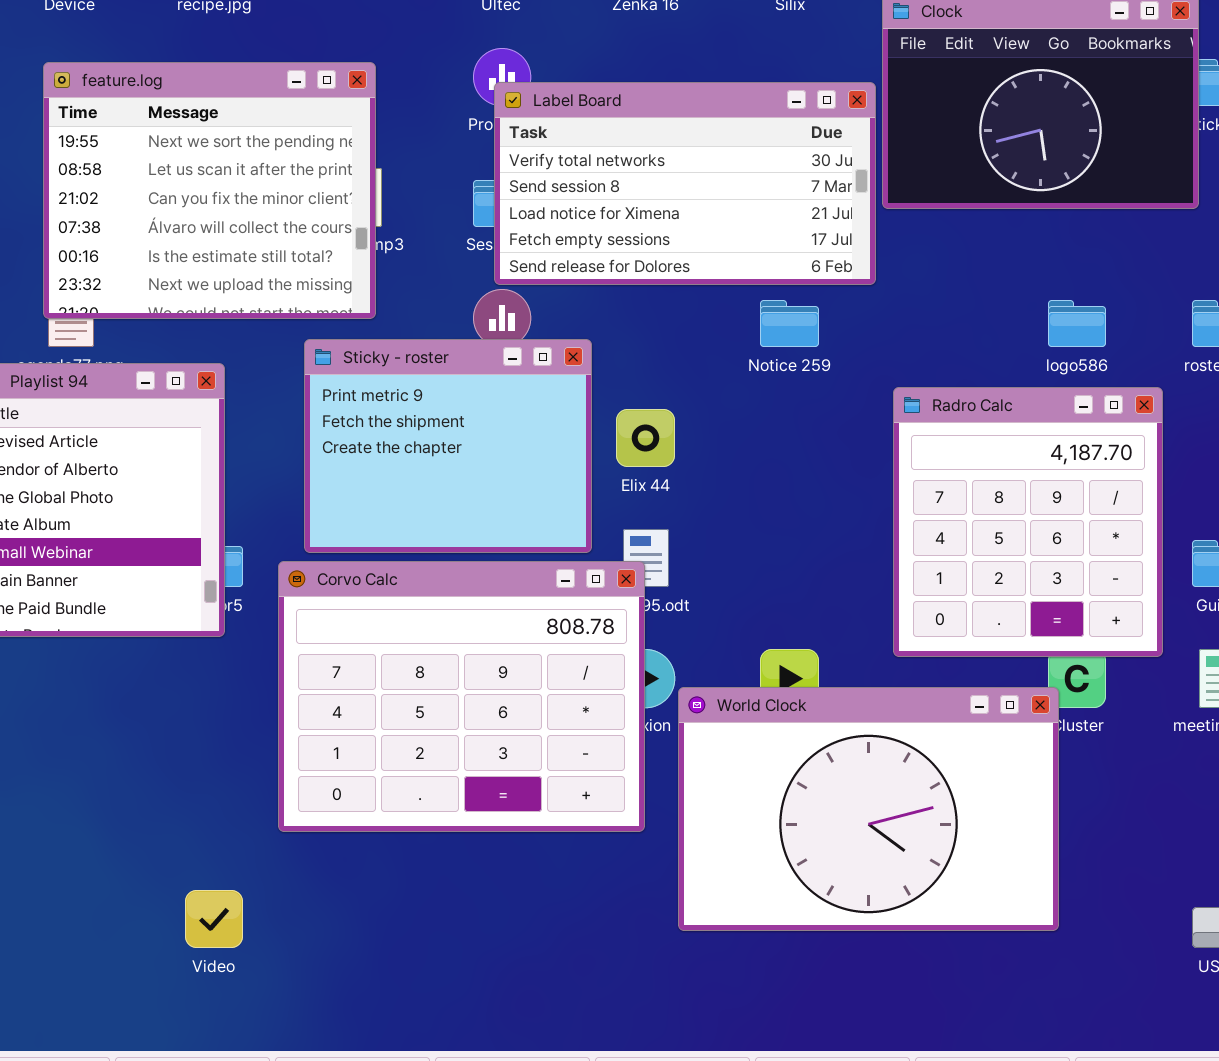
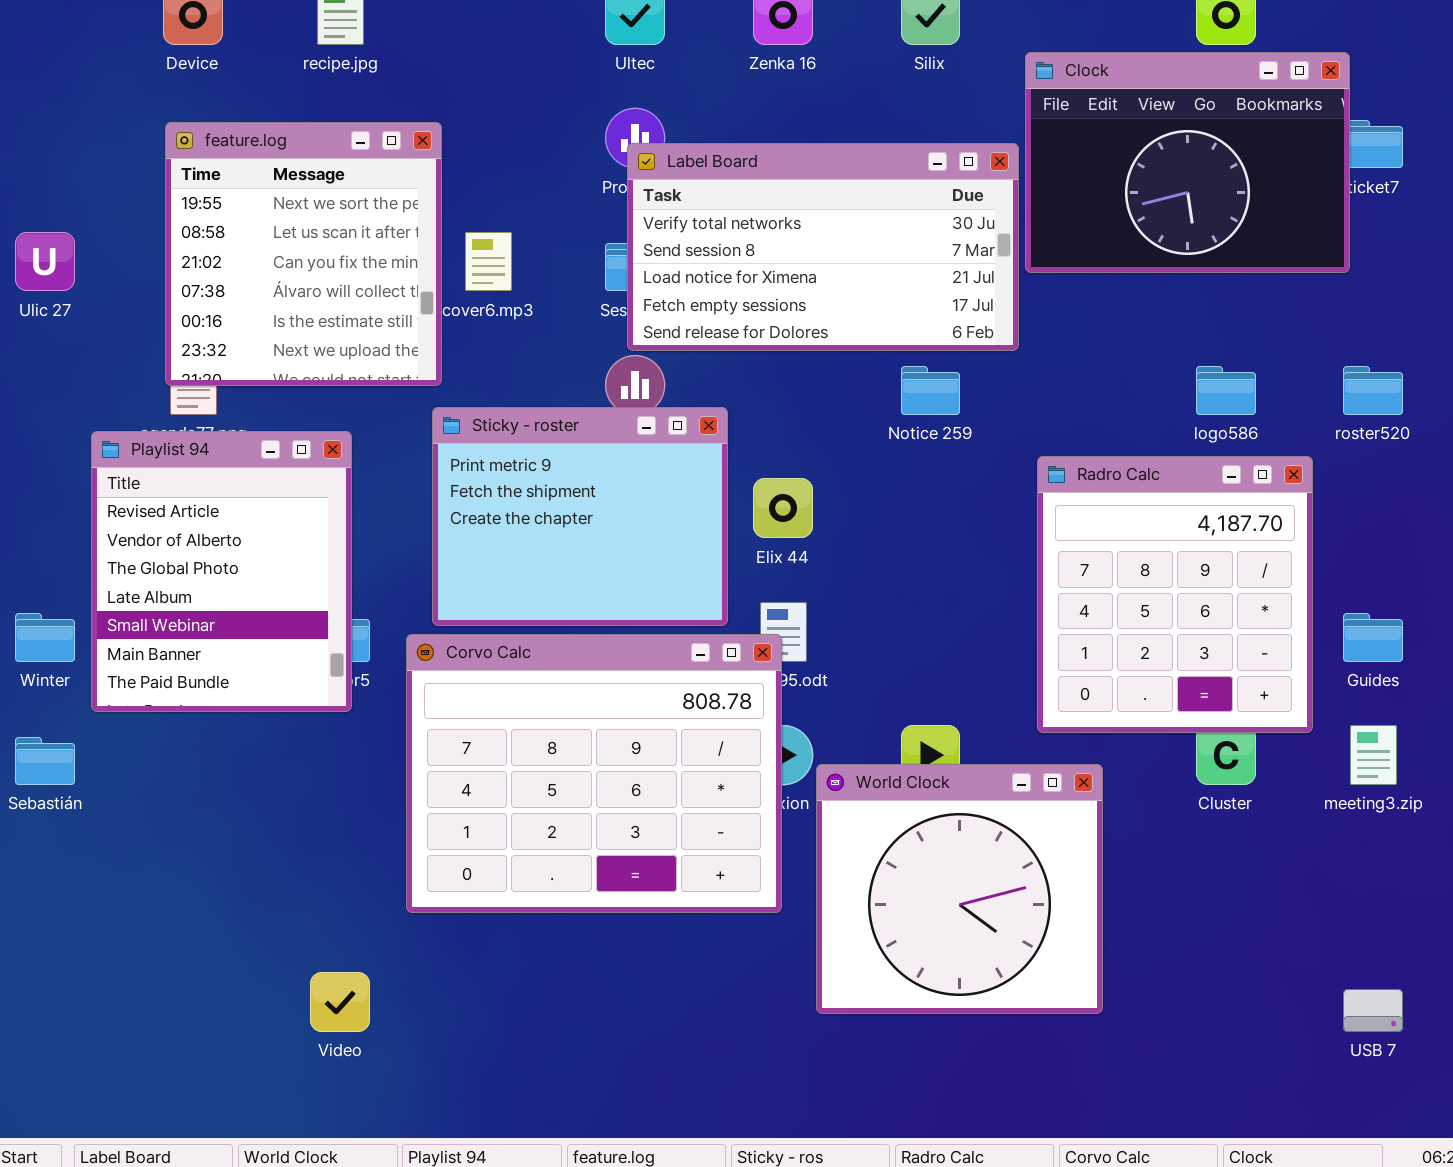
feature.log: [43,62,376,319] -> [165,122,442,386], resized
World Clock: [678,687,1059,931] -> [816,764,1103,1014], resized

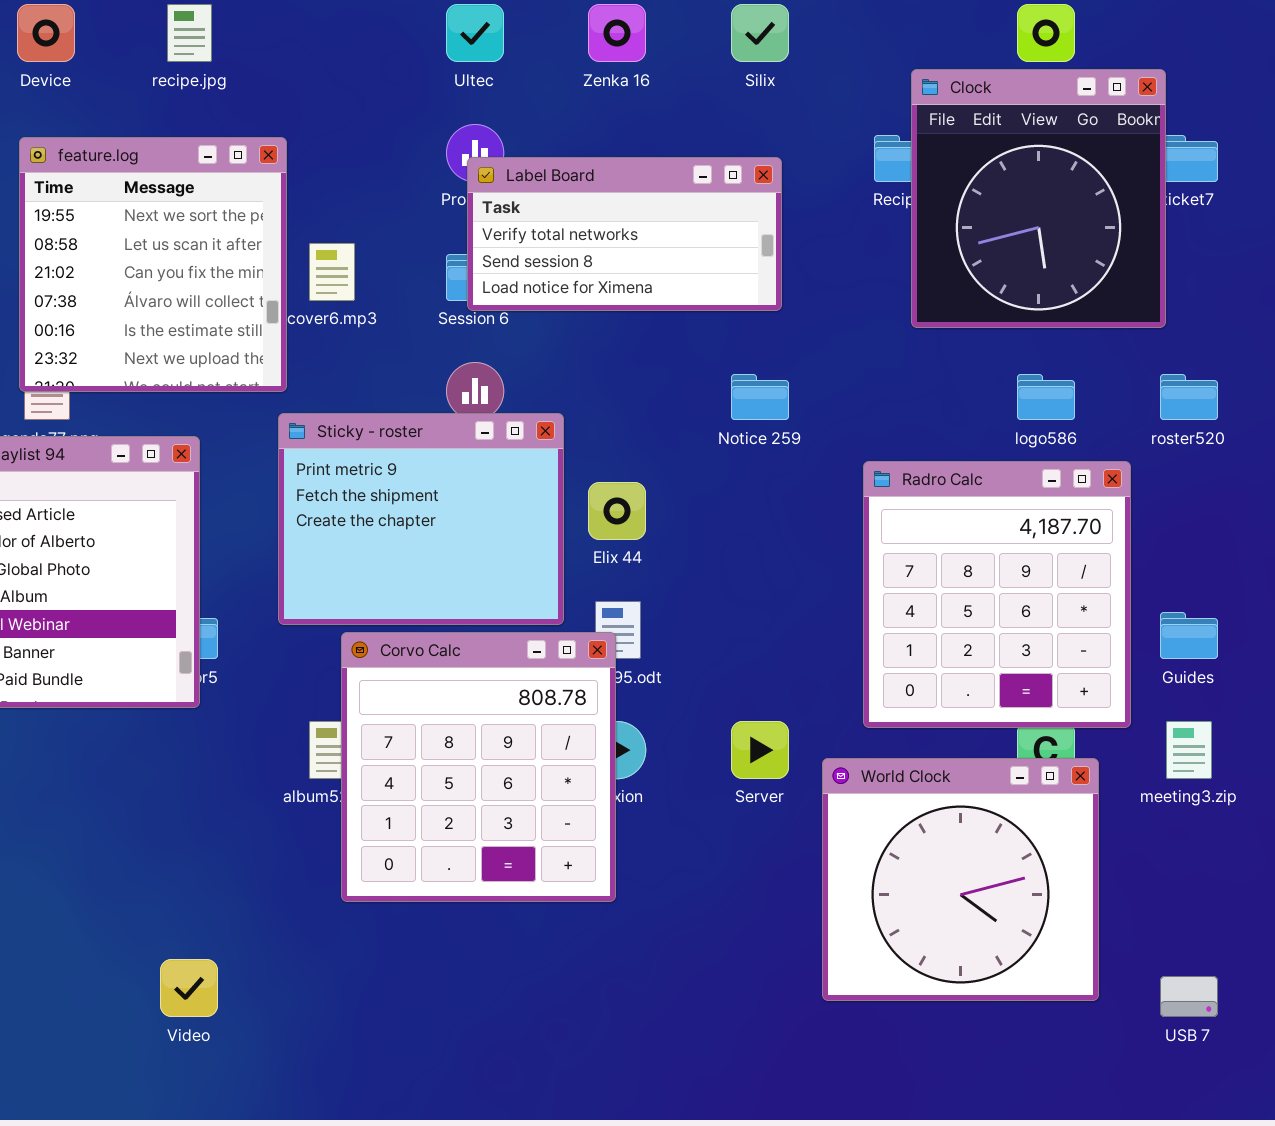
Clock: [1025,52,1350,273] -> [911,69,1166,328], resized
Label Board: [627,143,1019,351] -> [467,157,782,311], resized
Corvo Calc: [406,634,782,913] -> [341,632,616,902], resized
World Clock: [816,764,1103,1014] -> [822,758,1099,1001], moved

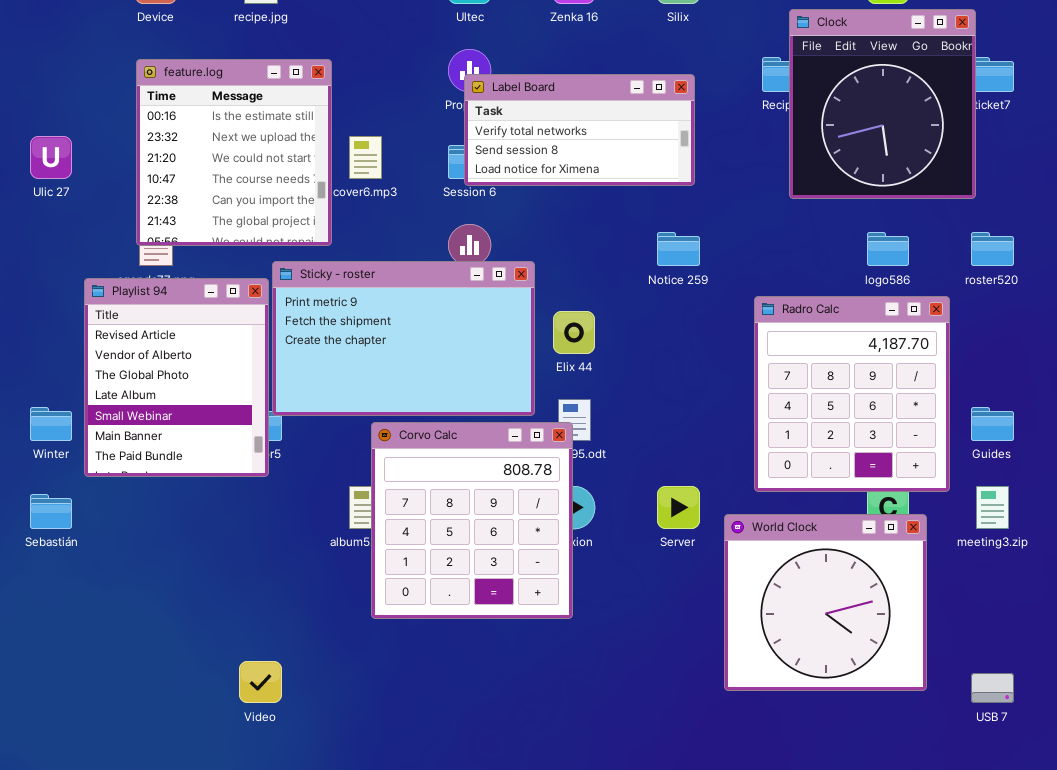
feature.log: [19,137,287,392] -> [136,59,332,246], scrolled down 4 rows
Sticky - roster: [278,413,564,625] -> [272,261,535,416], resized

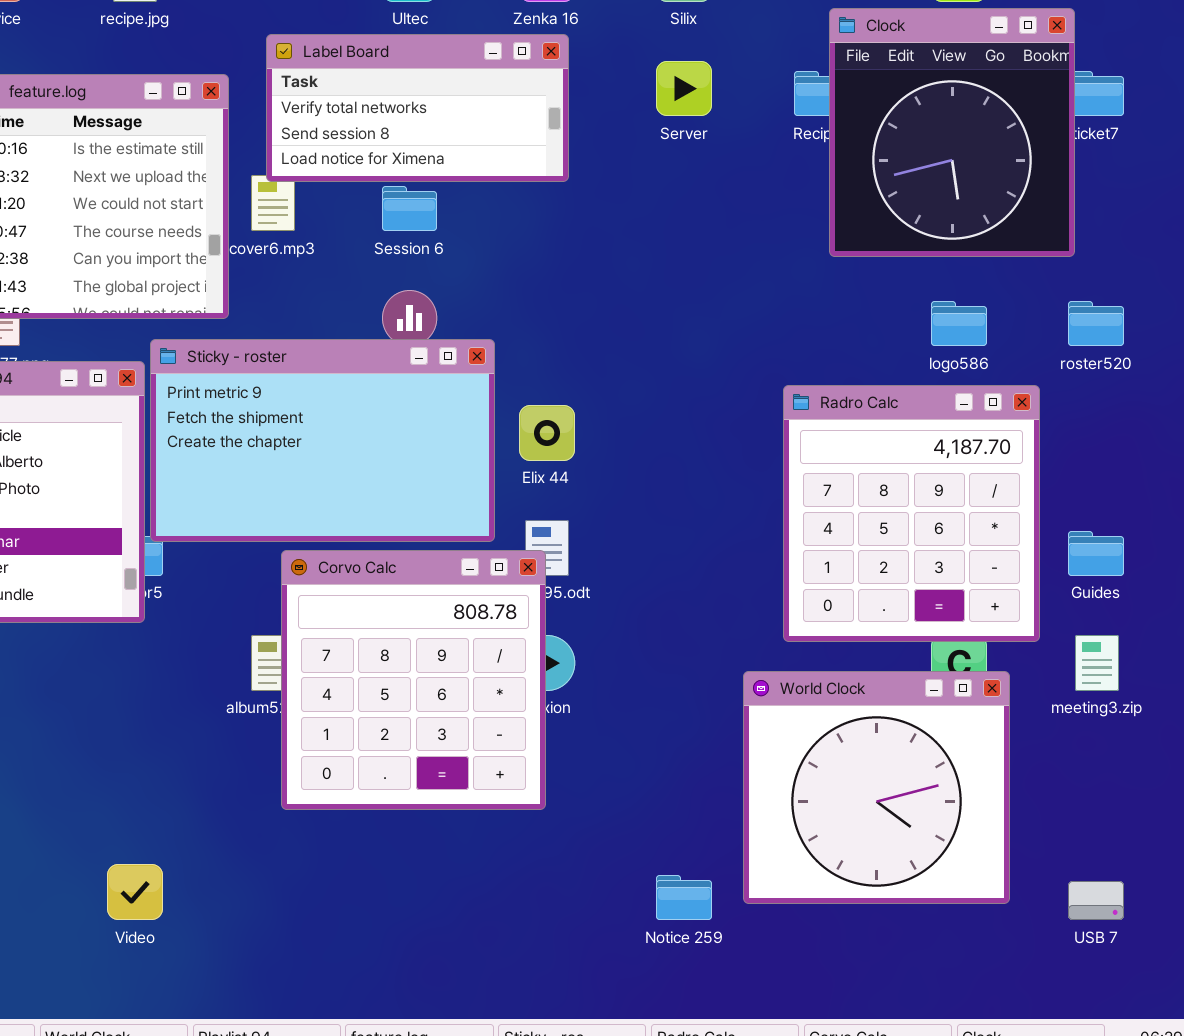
Label Board: [464,74,695,186] -> [266,34,569,182], moved
Notice 259: [657,232,700,266] -> [656,875,712,920], moved
Server: [657,486,700,529] -> [656,61,712,116], moved

